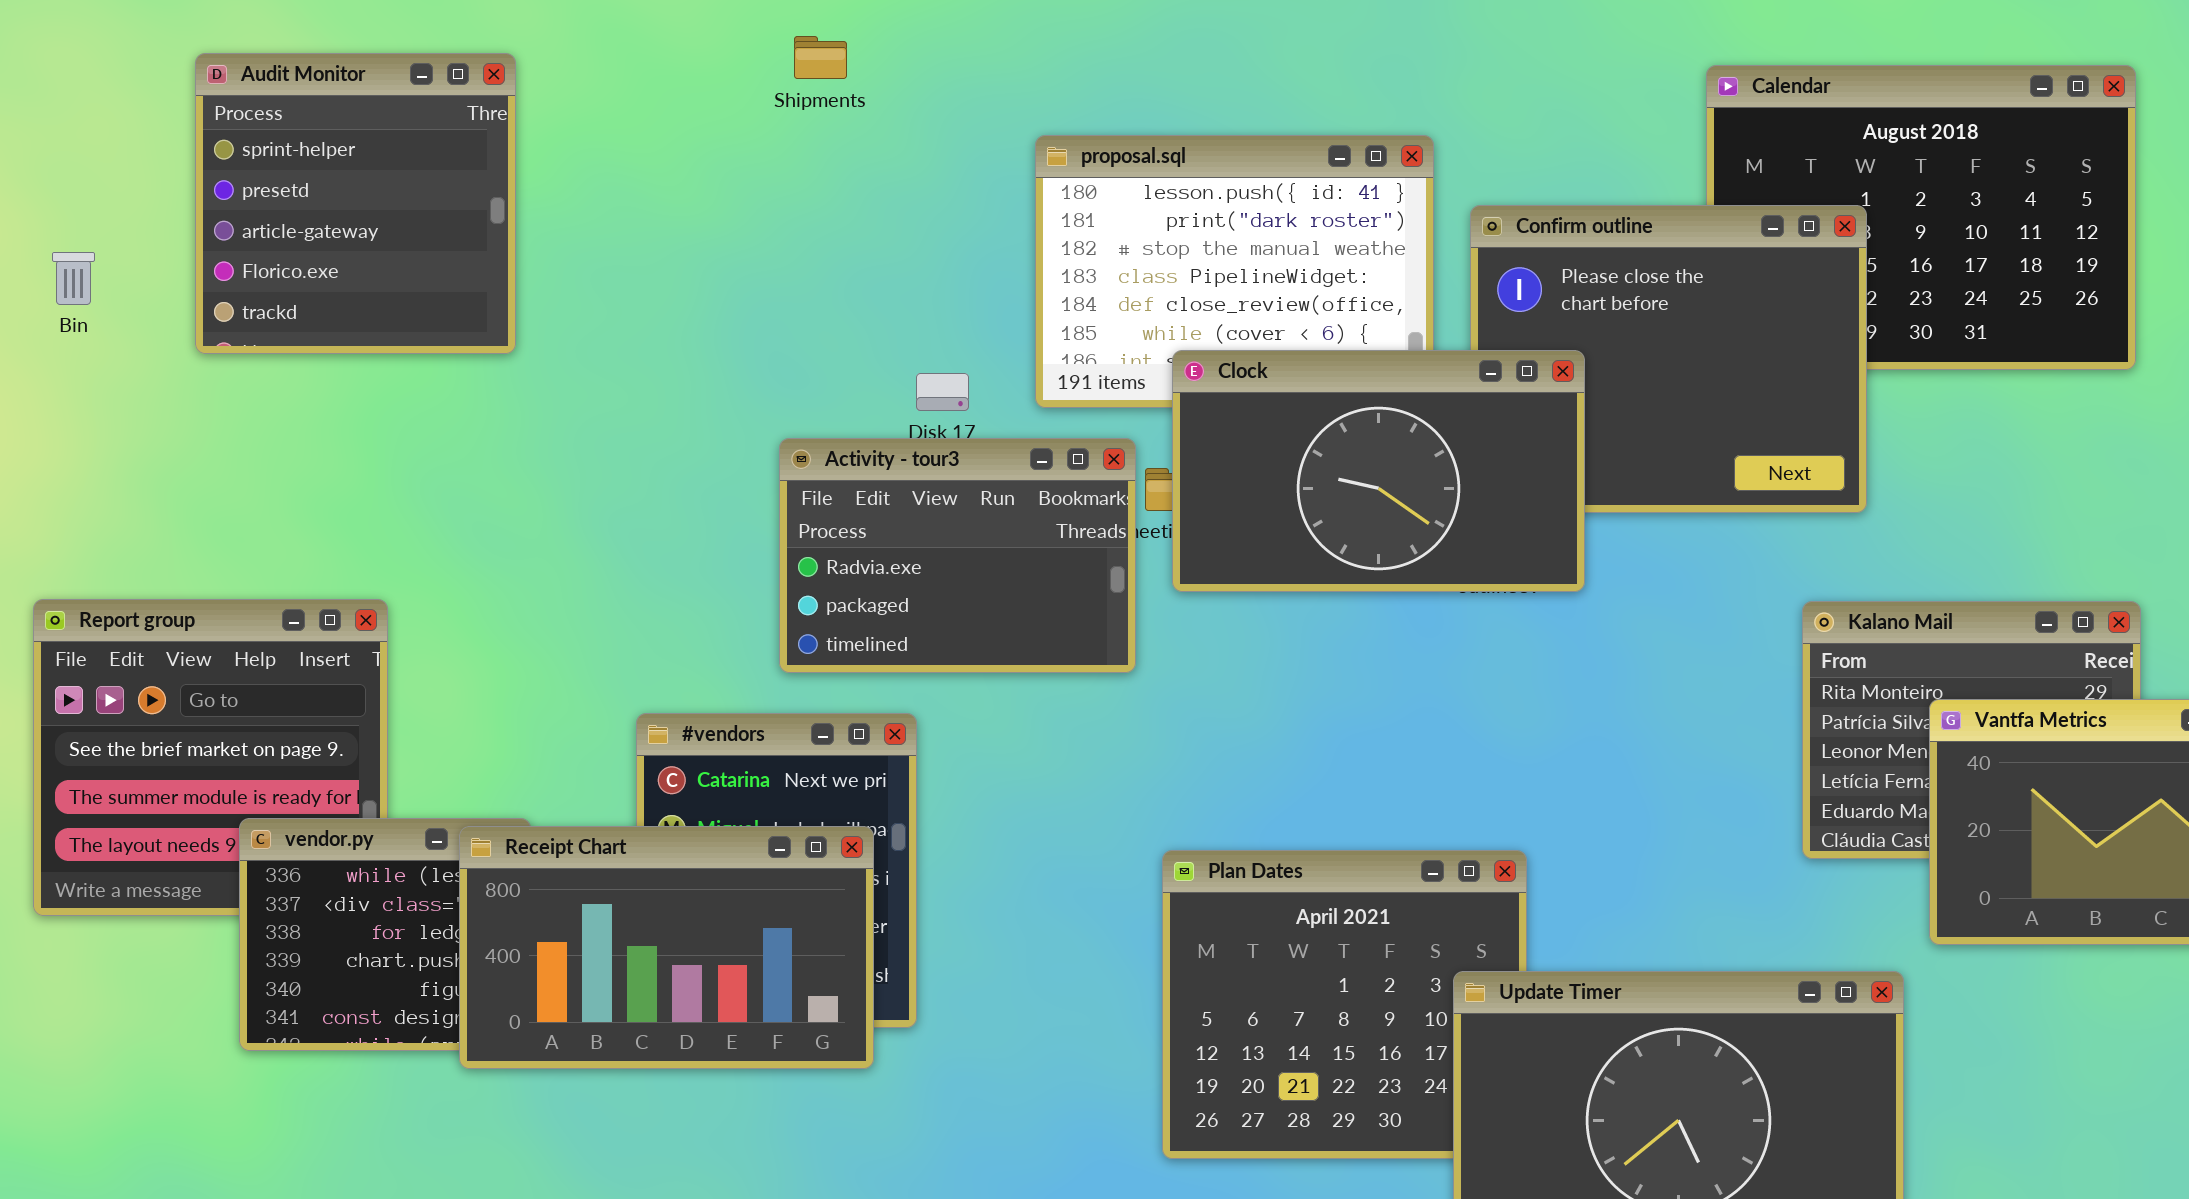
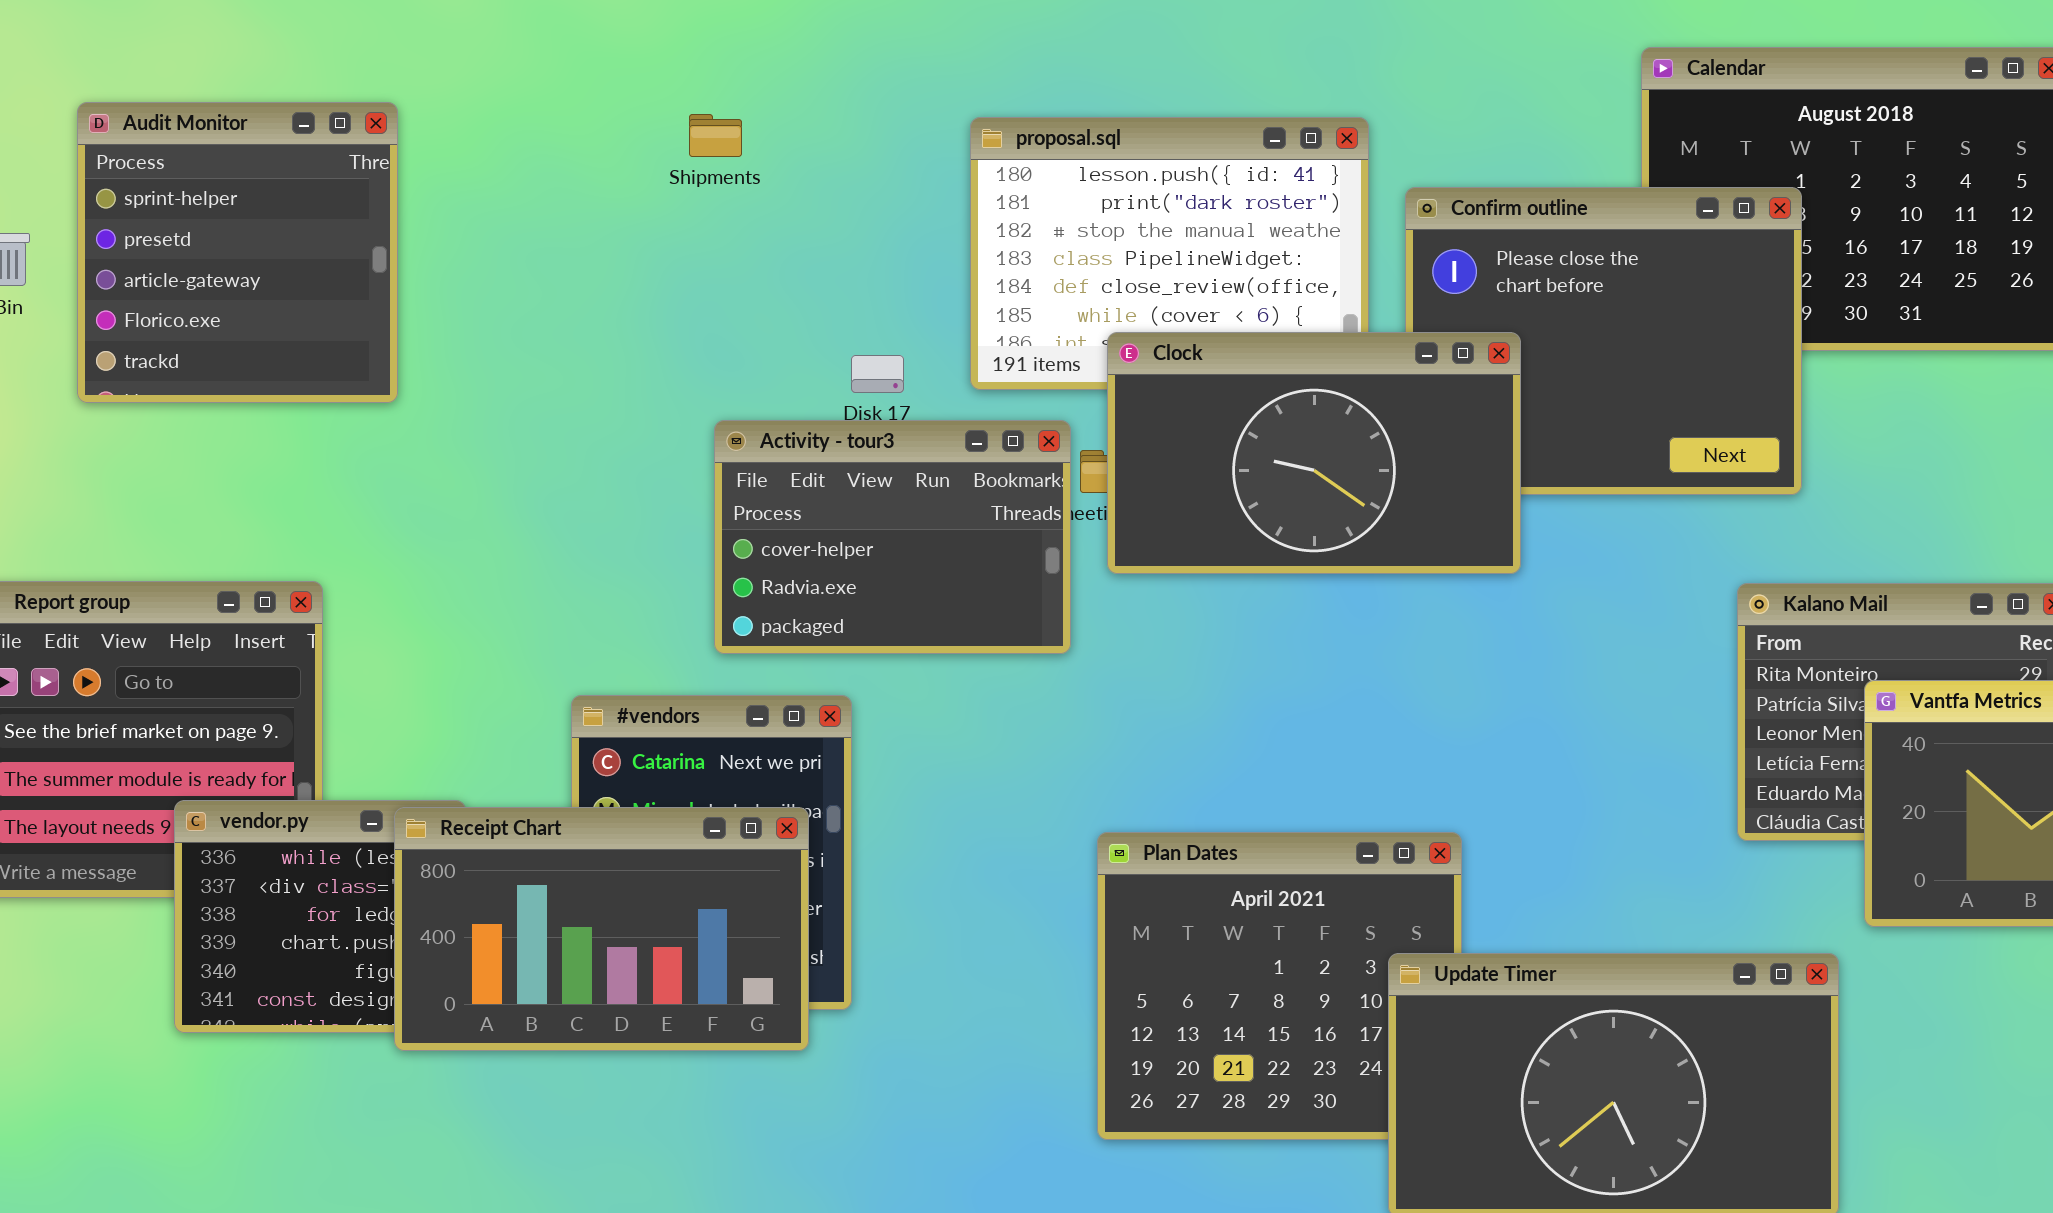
Shipments: [794,36,847,79] -> [689,114,742,157], moved
Audit Monitor: [195,53,516,354] -> [77,102,398,403], moved
Activity - tour3: [779,438,1136,673] -> [714,420,1071,654], scrolled up 1 row

